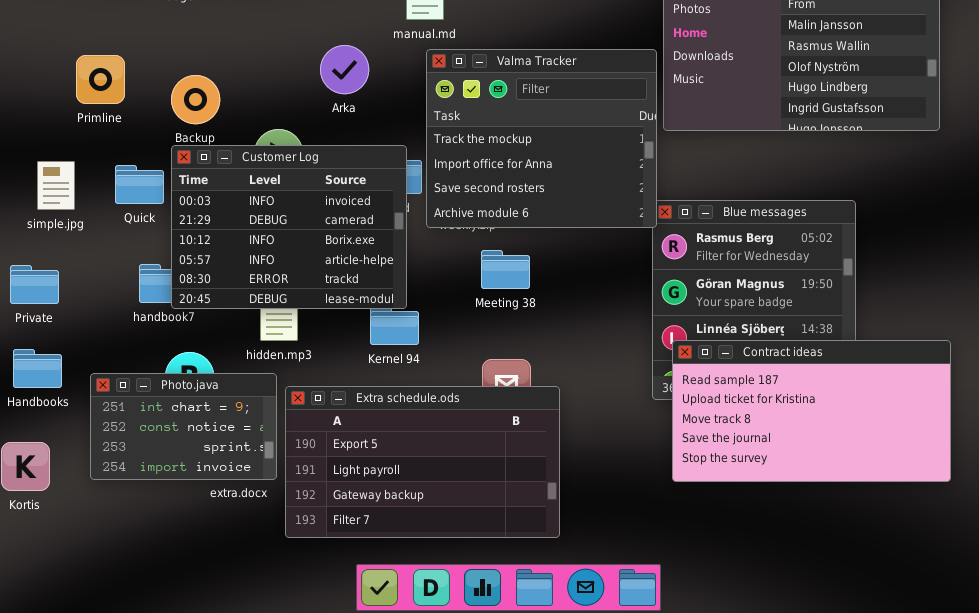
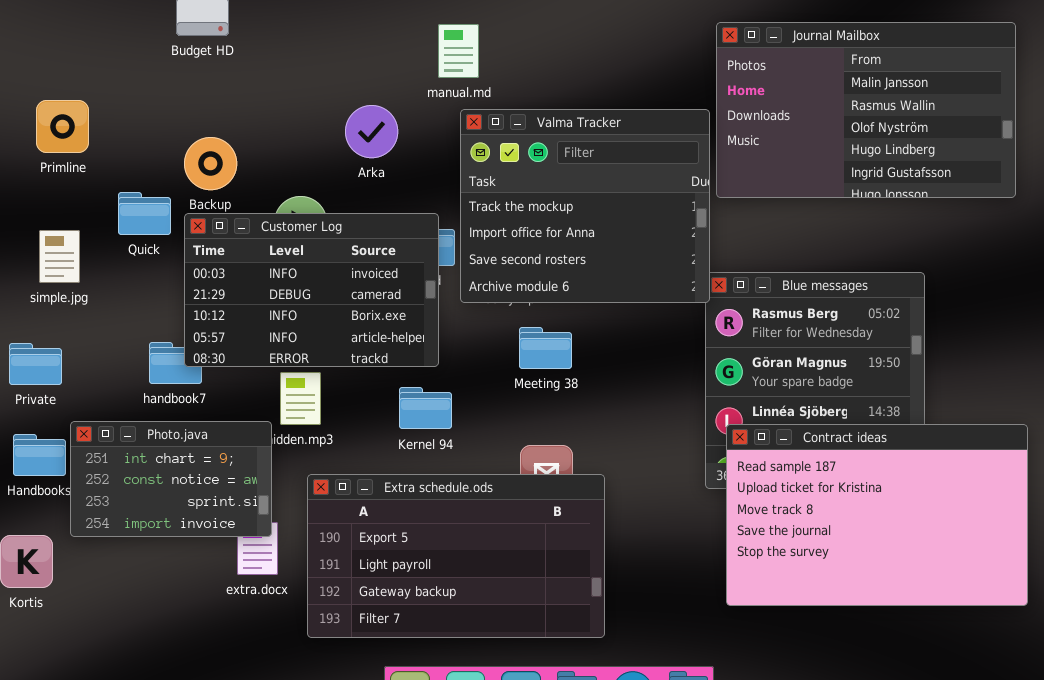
Primline: [76,55,125,104] -> [36,100,89,153], moved
Customer Log: [171,145,407,309] -> [184,213,439,367], resized
Quick: [115,165,164,204] -> [118,192,171,235], moved
Contract ideas: [672,340,951,482] -> [726,424,1028,606], resized
Photo.java: [90,373,277,480] -> [70,421,272,537], moved

